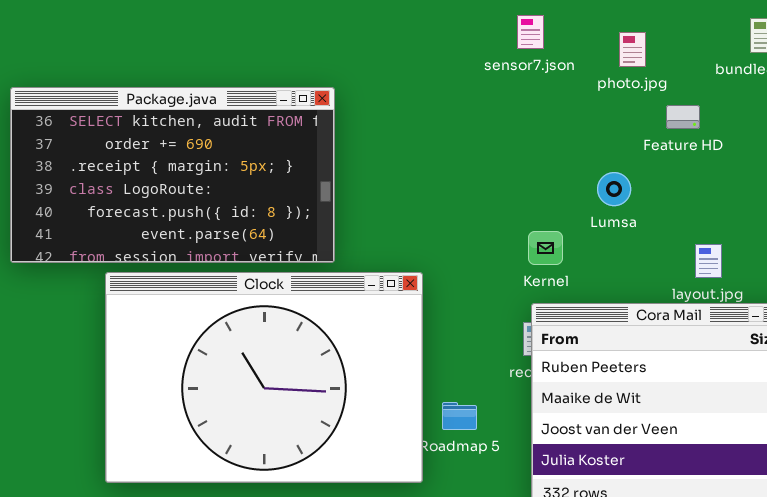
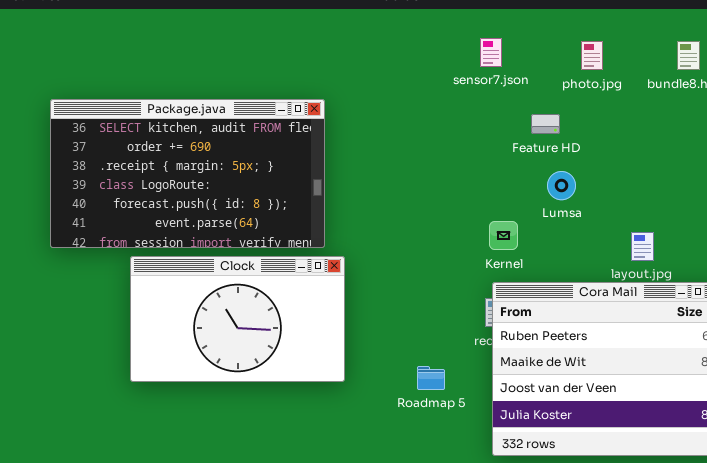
photo.jpg: [619,32,646,67] -> [581,41,603,70], moved
Feature HD: [666,105,700,129] -> [531,114,560,134], moved
Clock: [105,272,423,483] -> [130,256,345,382], resized

